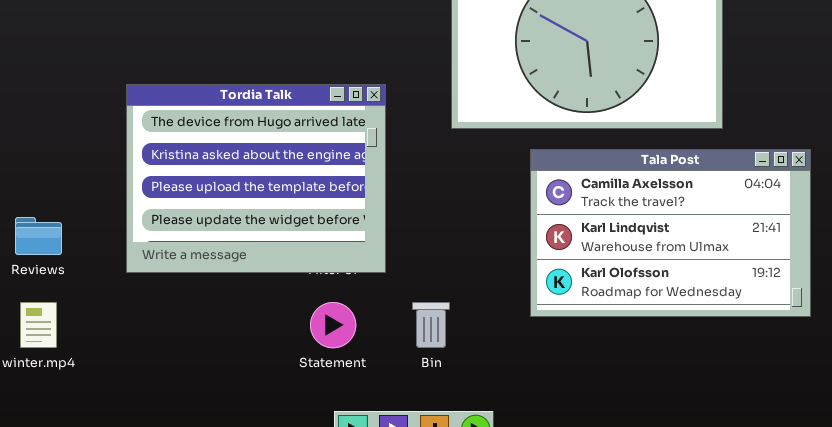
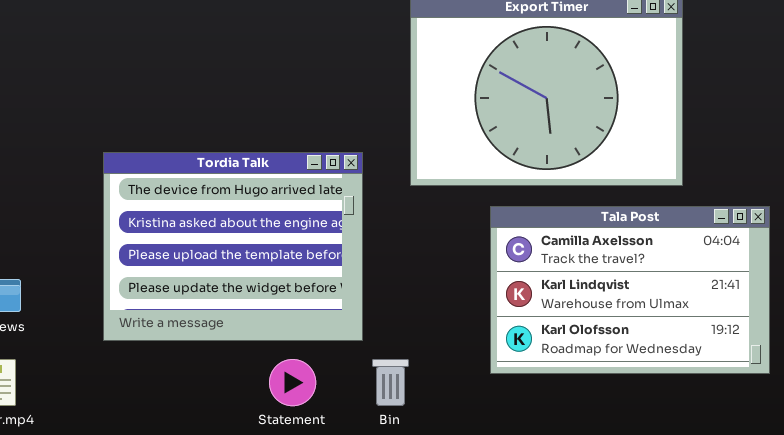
Tordia Talk: [126,84,386,273] -> [103,152,363,341], moved

